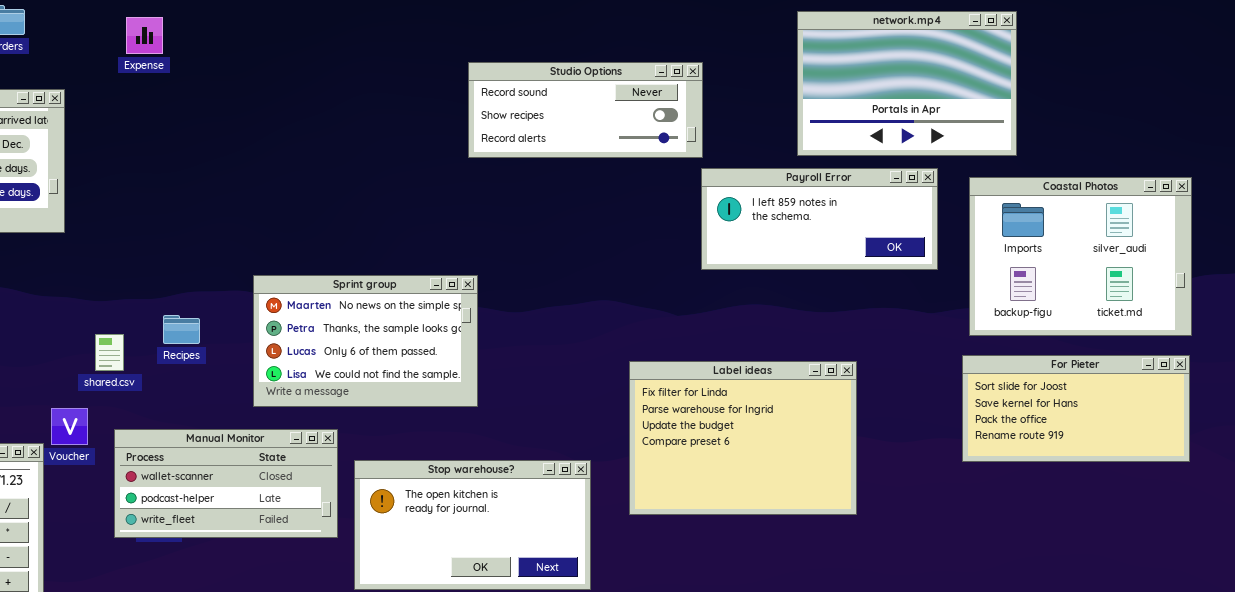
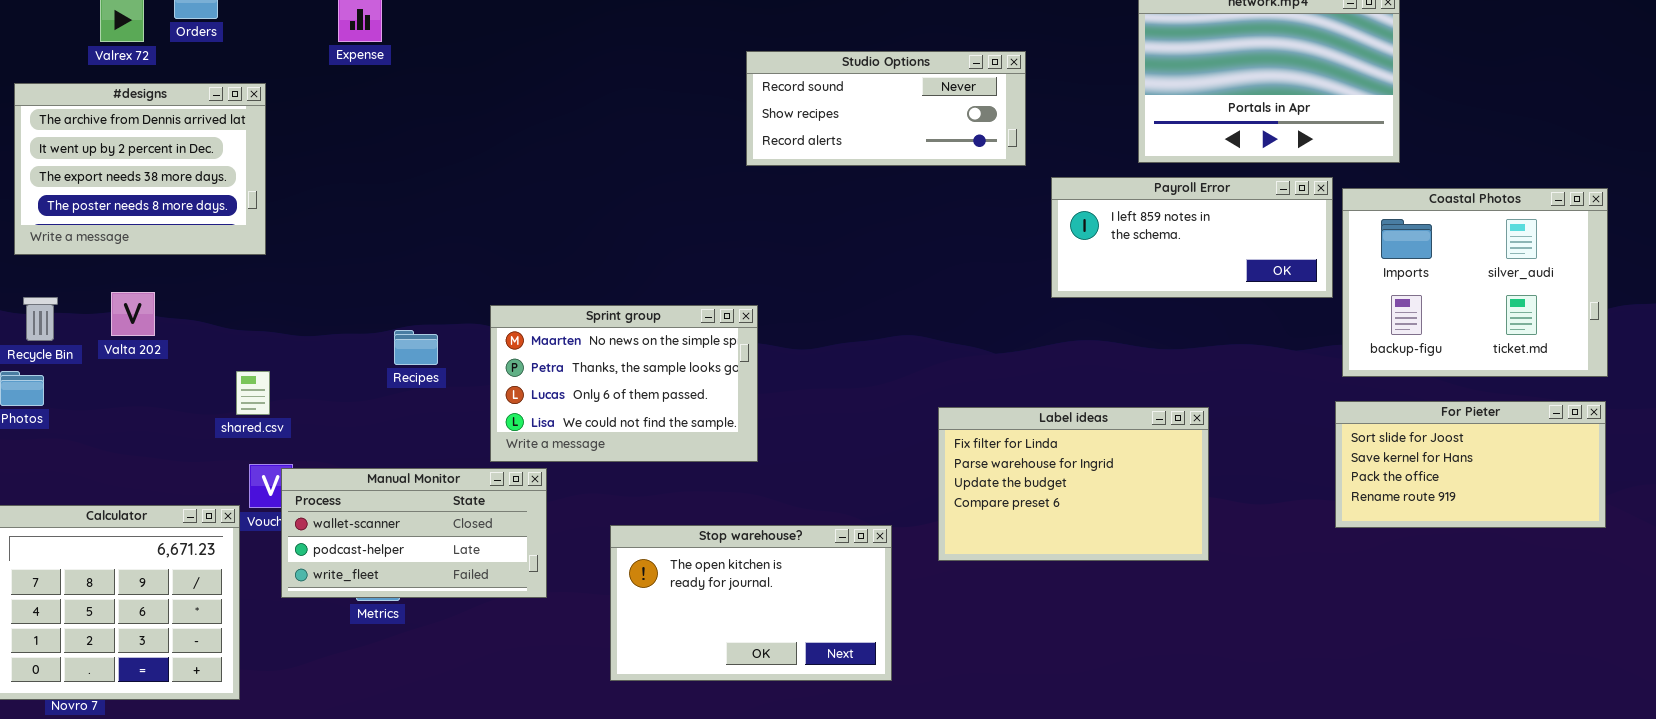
Payroll Error: [701,168,938,270] -> [1051,177,1333,298], moved
Recipes: [163,315,200,344] -> [394,330,438,365], moved
shared.csv: [95,334,124,371] -> [236,371,270,415], moved
Label ideas: [629,361,857,515] -> [938,407,1209,561], resized
Manual Monitor: [114,429,338,538] -> [281,468,547,598], moved

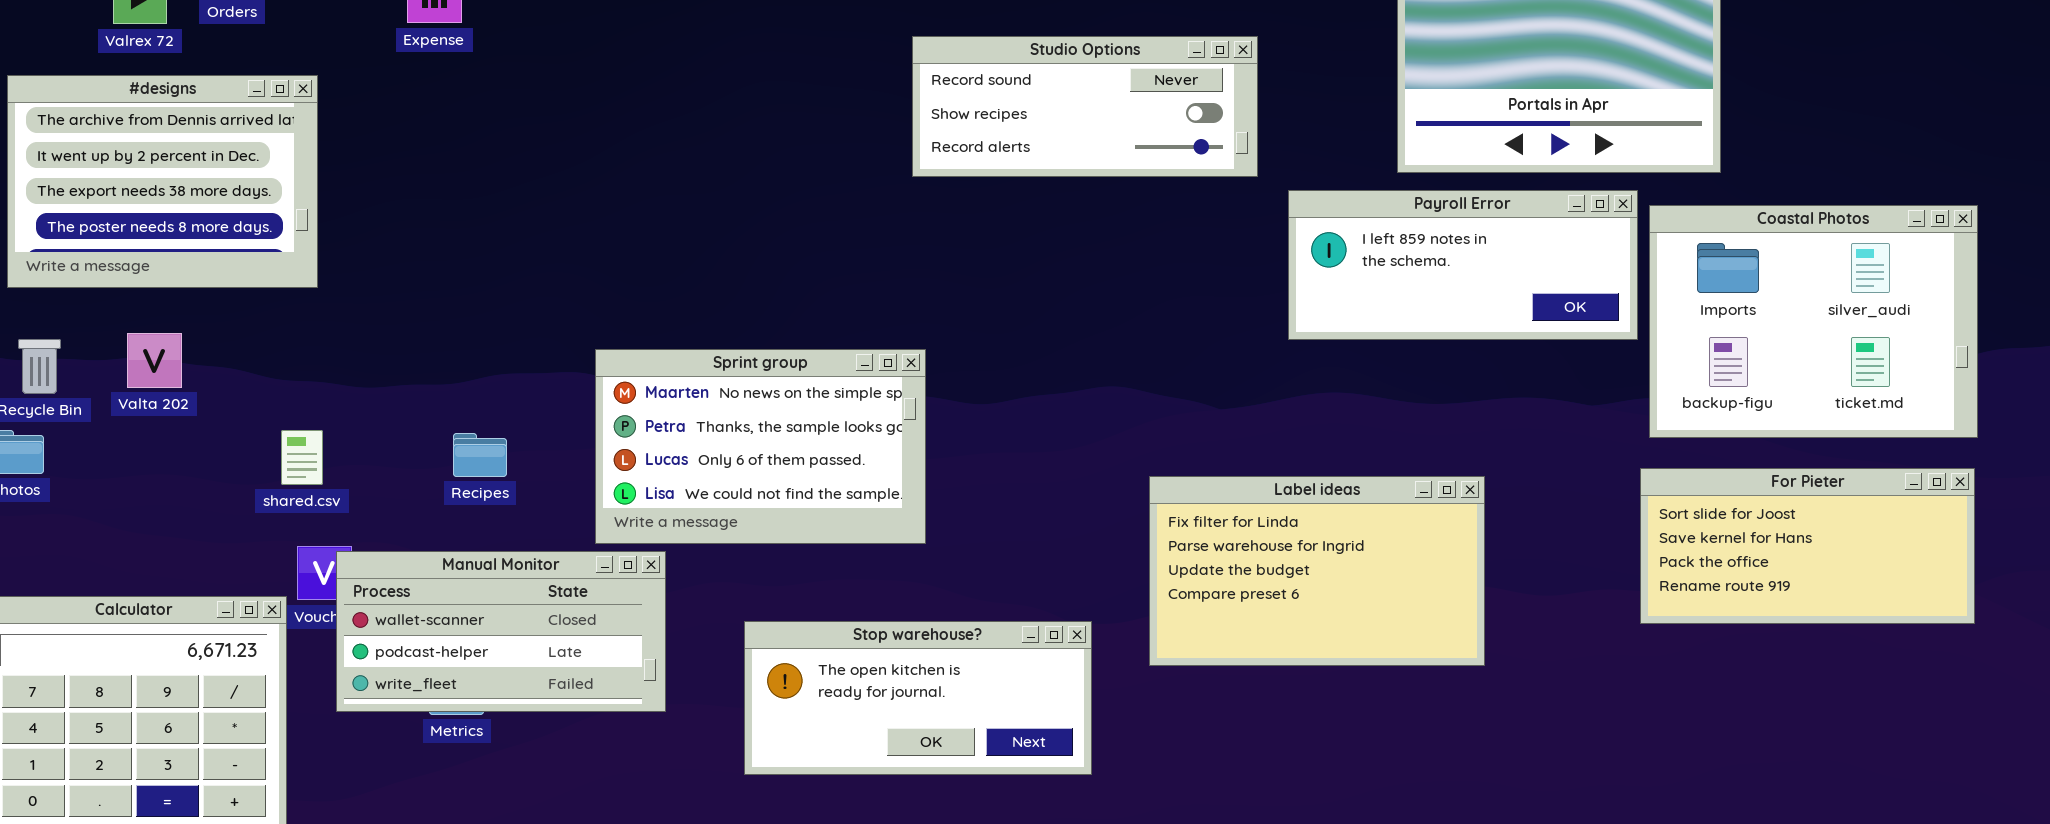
Recipes: [394,330,438,365] -> [453,433,507,477], moved
Stop warehouse?: [610,525,892,681] -> [744,621,1092,775], resized

